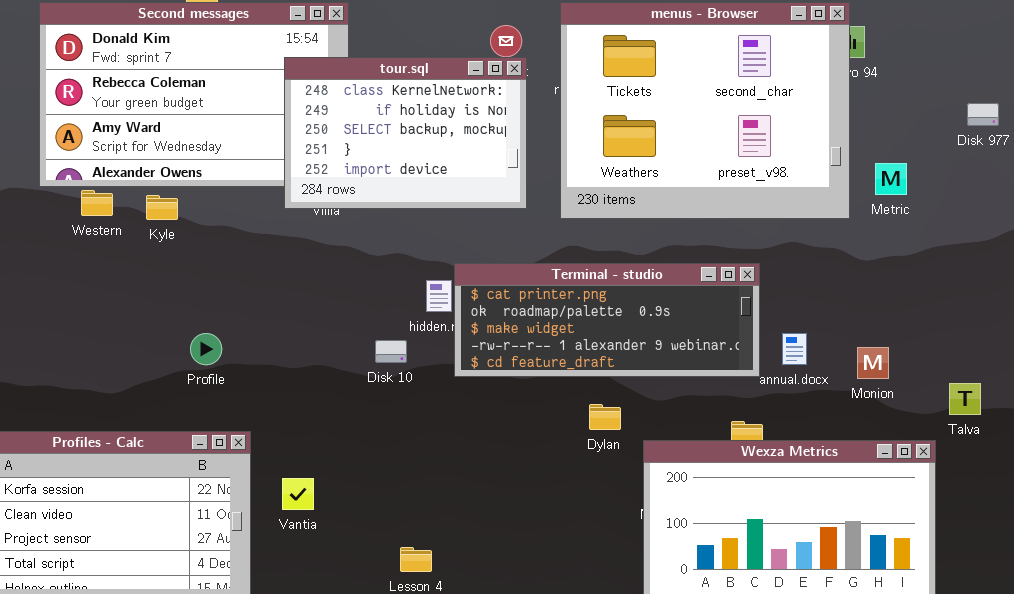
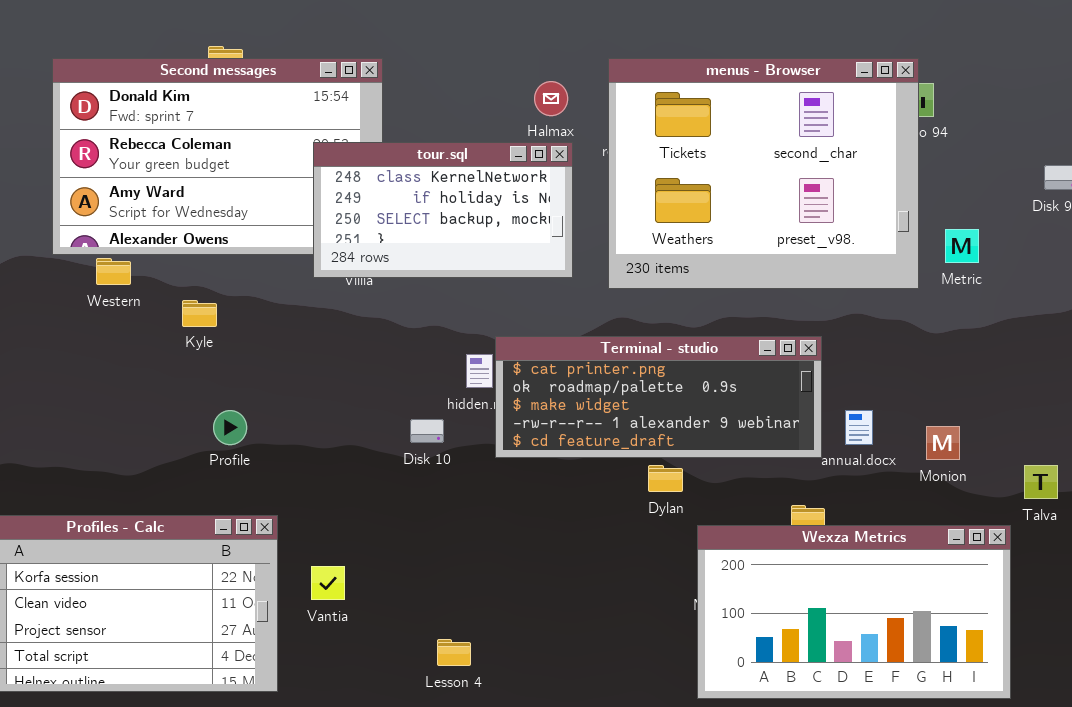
tour.sql: [284,57,527,209] -> [313,142,573,278], resized
Kyle: [146,195,178,220] -> [182,300,217,327], moved
Dylan: [589,404,621,430] -> [648,465,683,492], moved

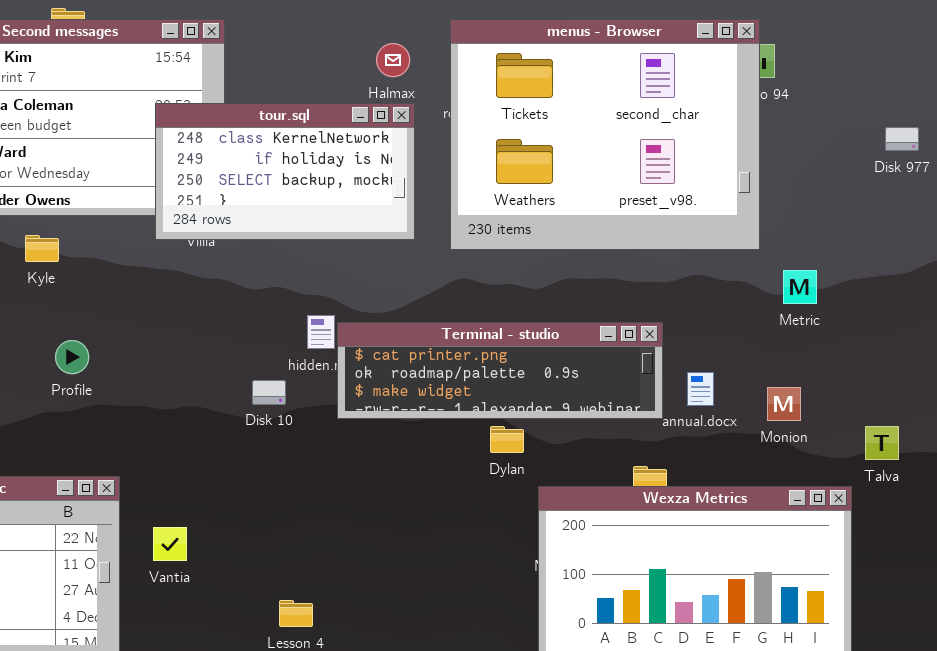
Metric: [945,229,979,263] -> [783,270,817,304], moved
Kyle: [182,300,217,327] -> [25,235,59,262], moved
Terminal - studio: [495,336,822,458] -> [337,322,663,419], resized
Profile: [213,410,247,445] -> [55,340,89,374], moved

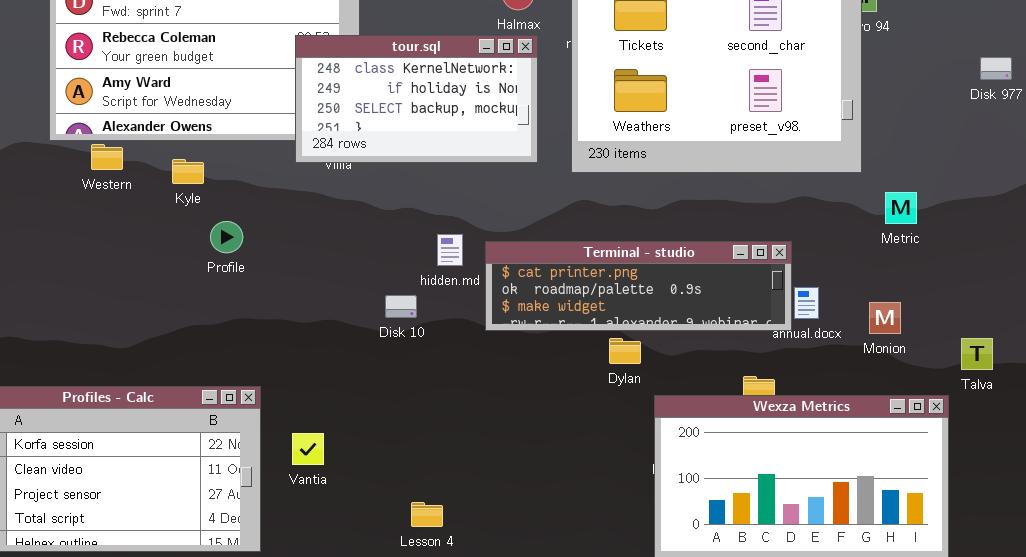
Terminal - studio: [337,322,663,419] -> [485,241,792,331], moved
Profile: [55,340,89,374] -> [210,221,243,253], moved

